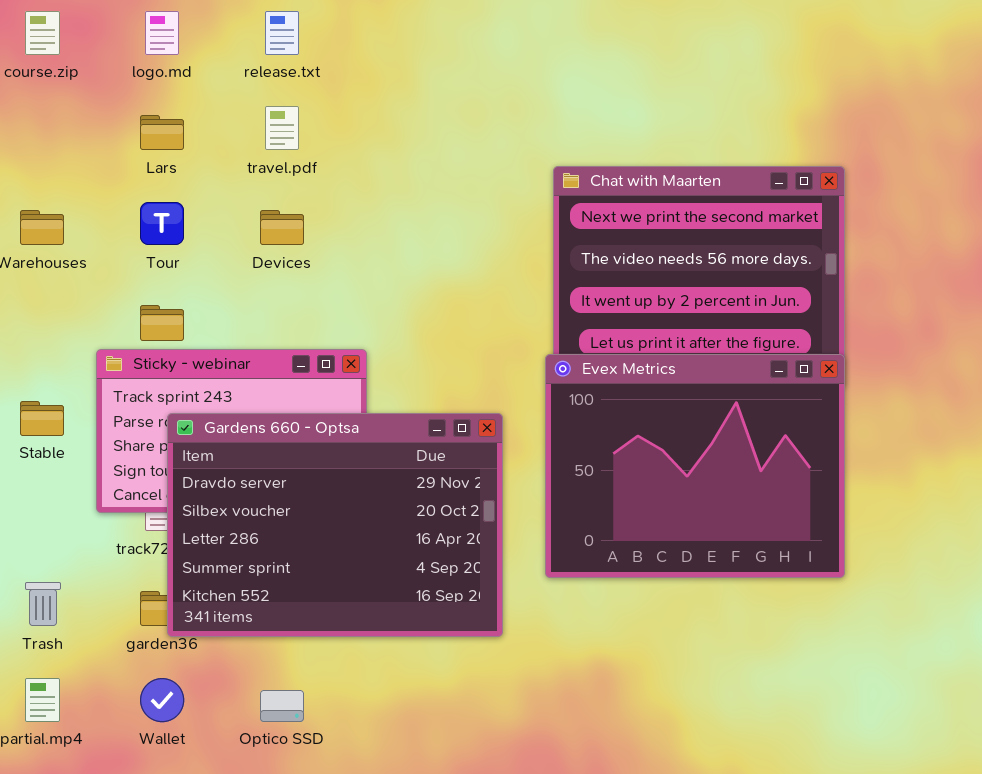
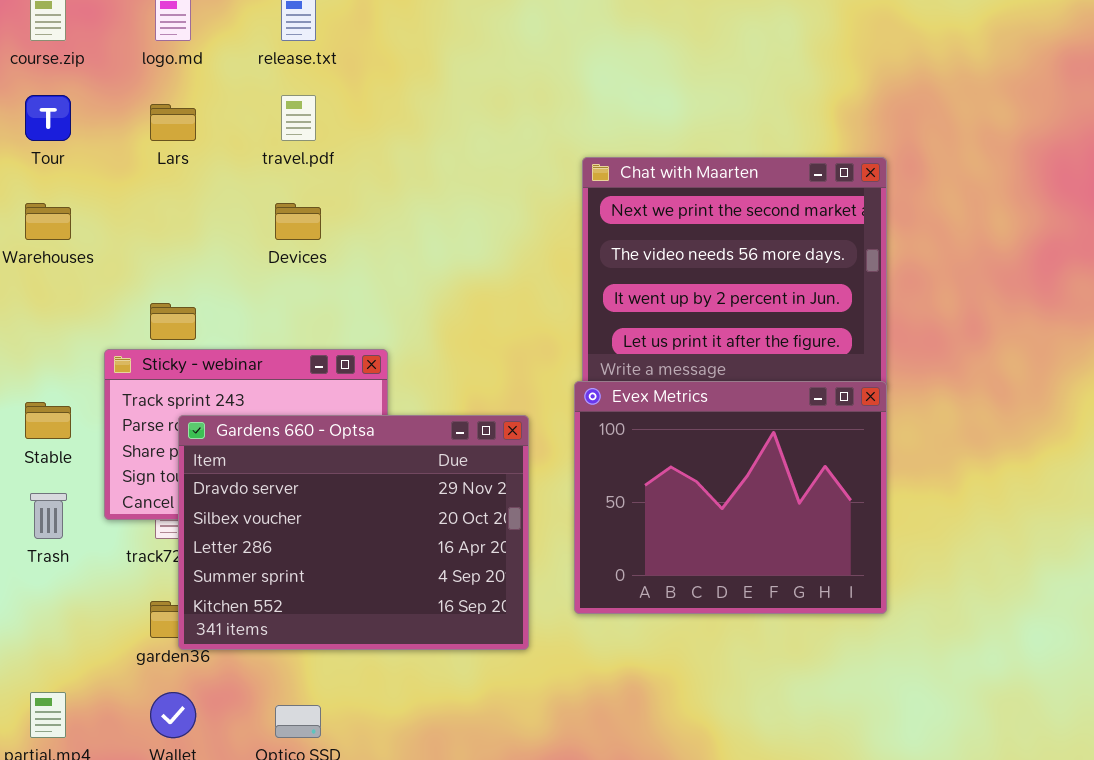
Tour: [140,202,184,245] -> [25,95,71,141], moved
Evex Metrics: [545,354,845,578] -> [574,381,887,614], moved
Trash: [25,582,61,626] -> [30,493,67,539], moved

